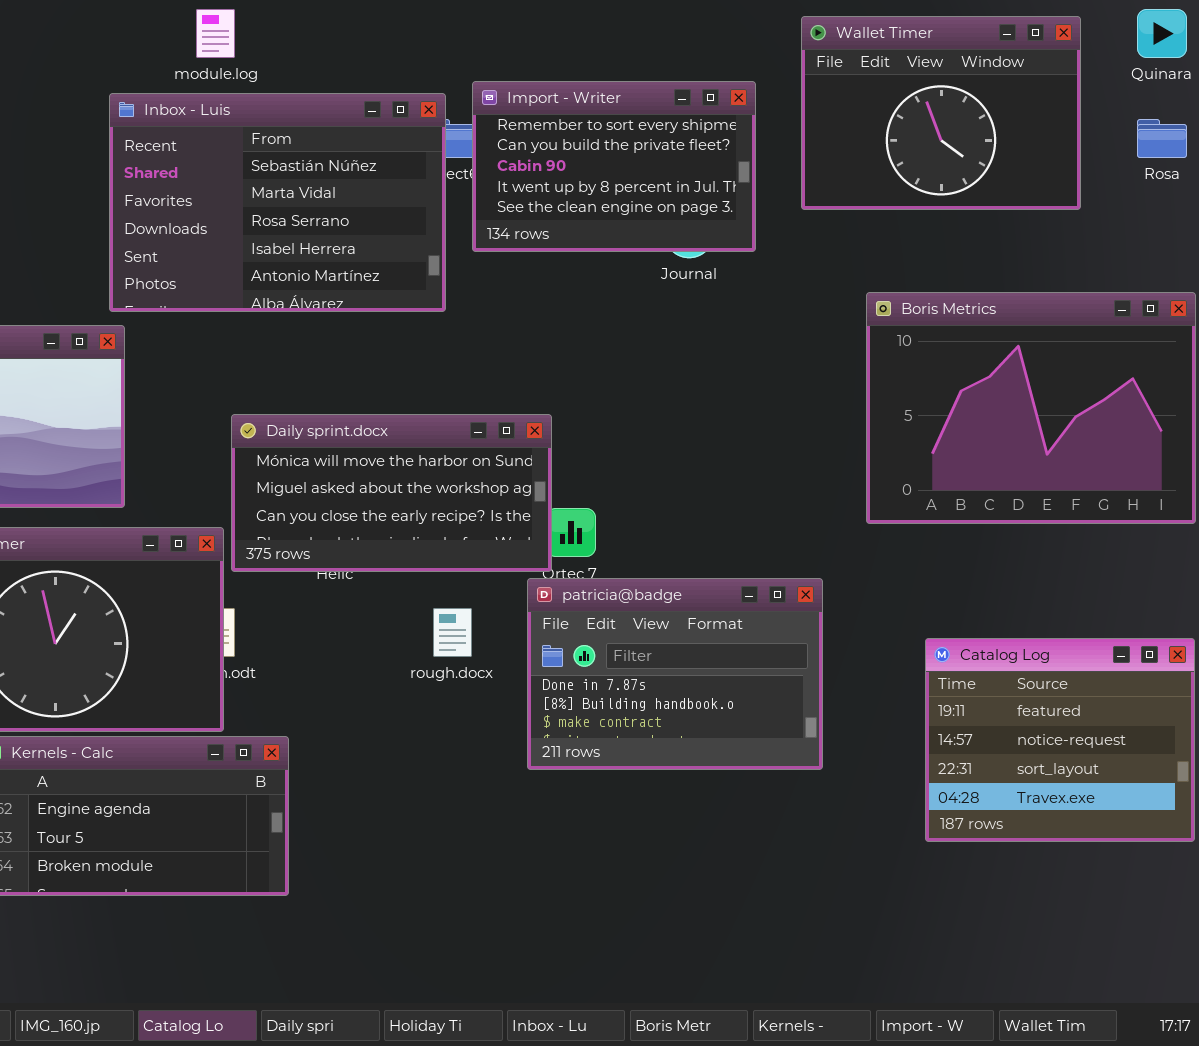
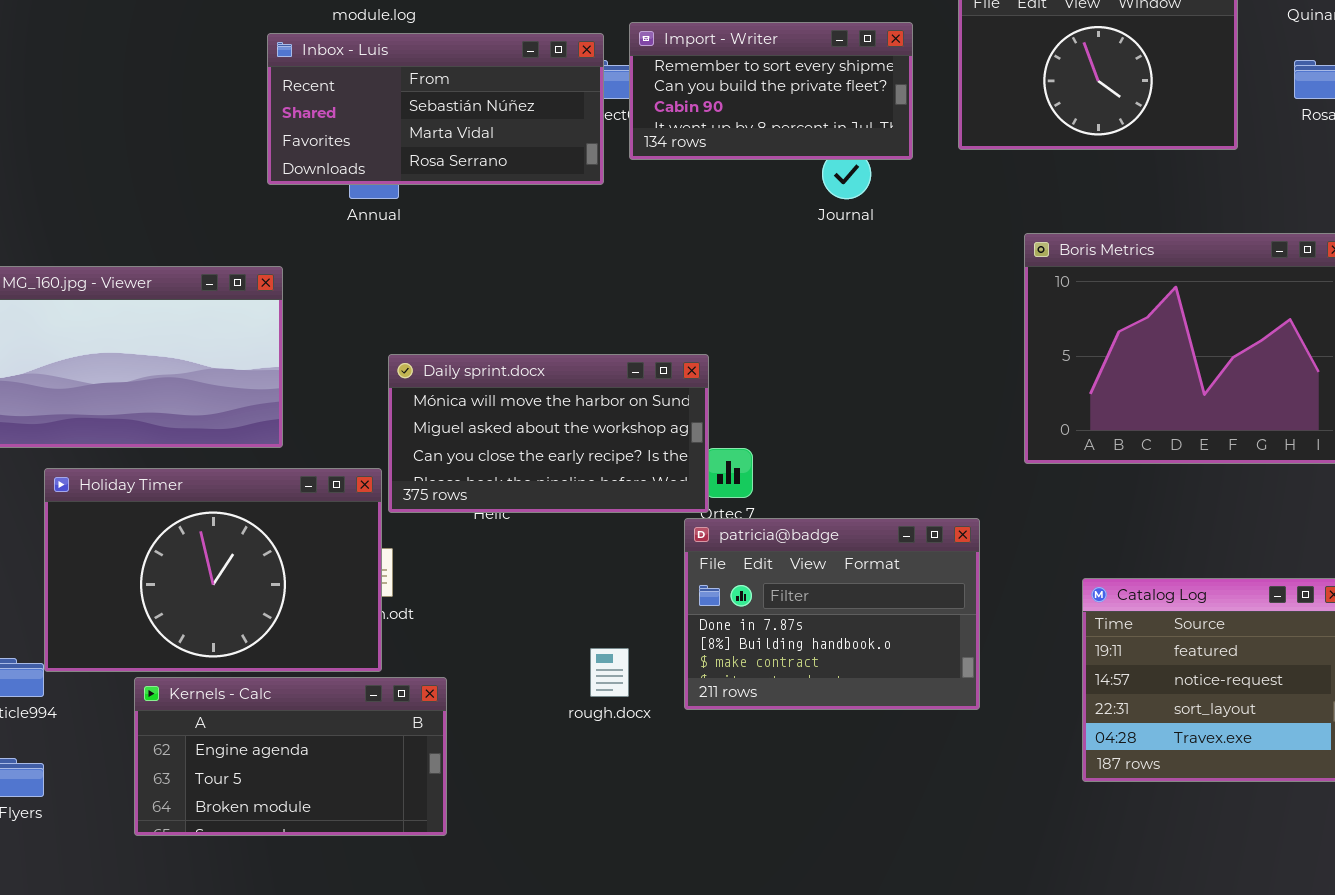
Import - Writer: [472,81,756,252] -> [629,22,913,160], resized
Inbox - Luis: [109,93,446,312] -> [267,33,604,185], resized
rough.docx: [433,608,472,657] -> [590,648,629,697], moved

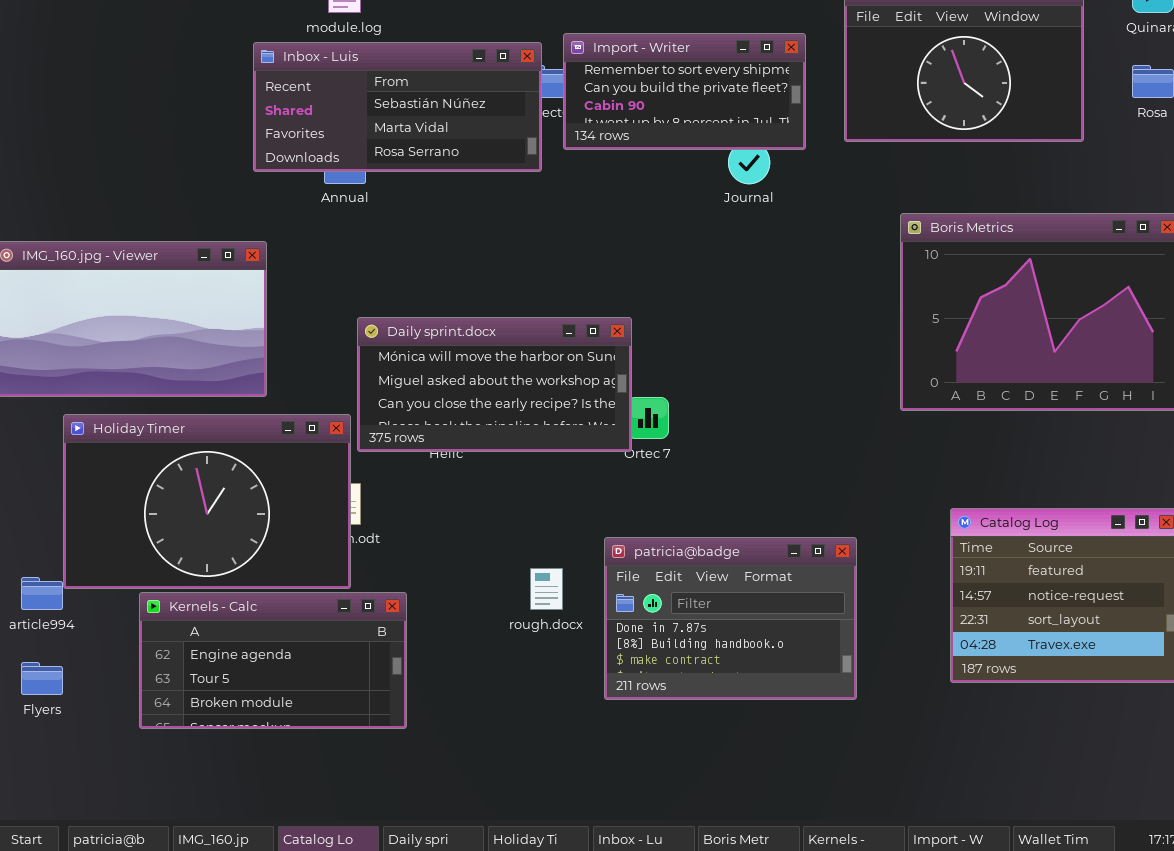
patricia@badge: [684,518,980,710] -> [604,537,857,700], moved

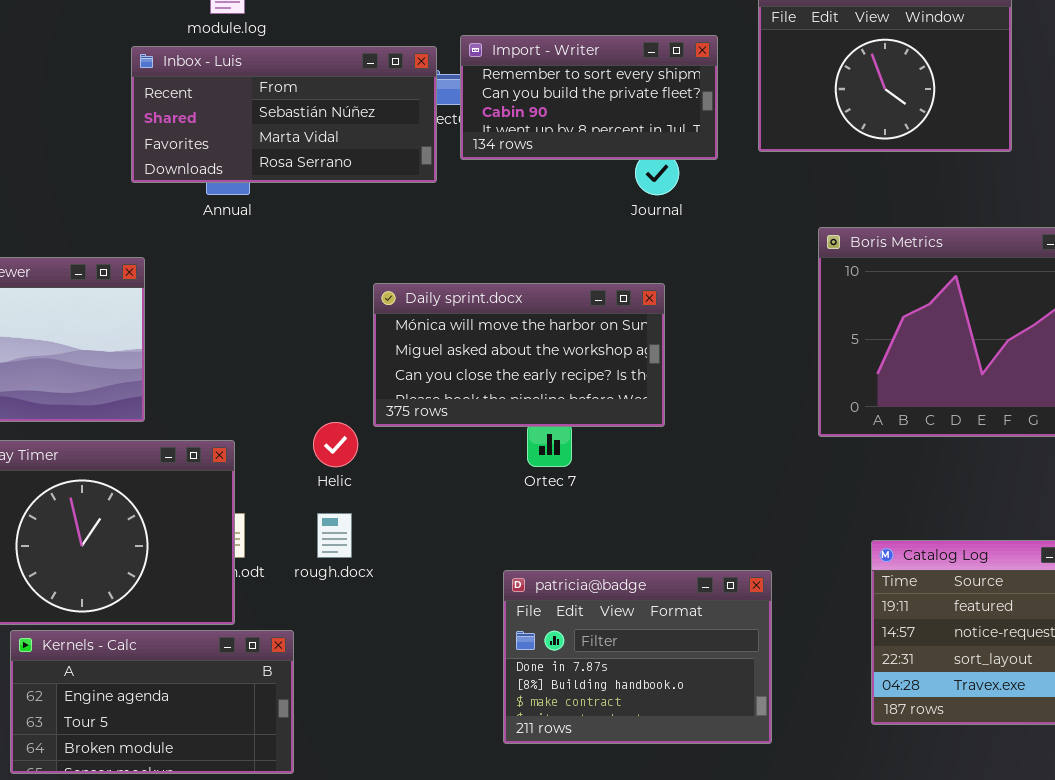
Daily sprint.docx: [357,317,632,452] -> [373,283,665,427], moved
rough.docx: [530,568,563,610] -> [317,513,352,558], moved

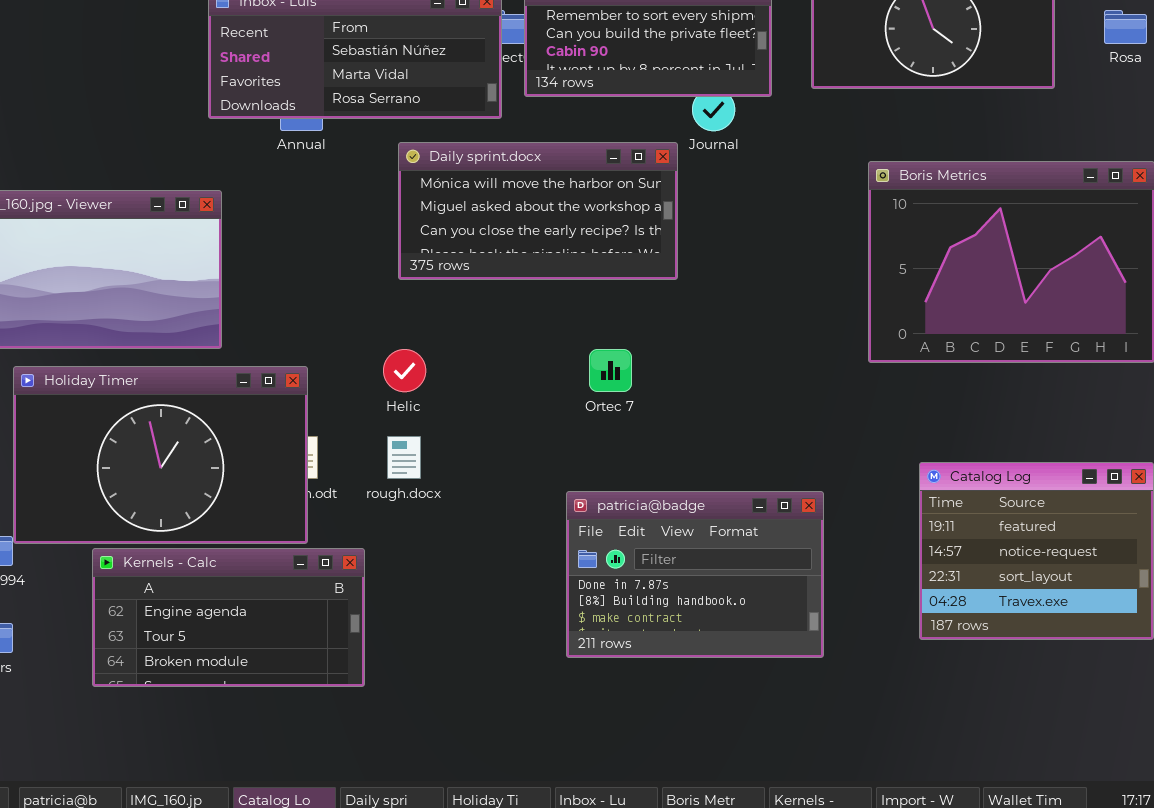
Daily sprint.docx: [373,283,665,427] -> [398,142,678,280], moved

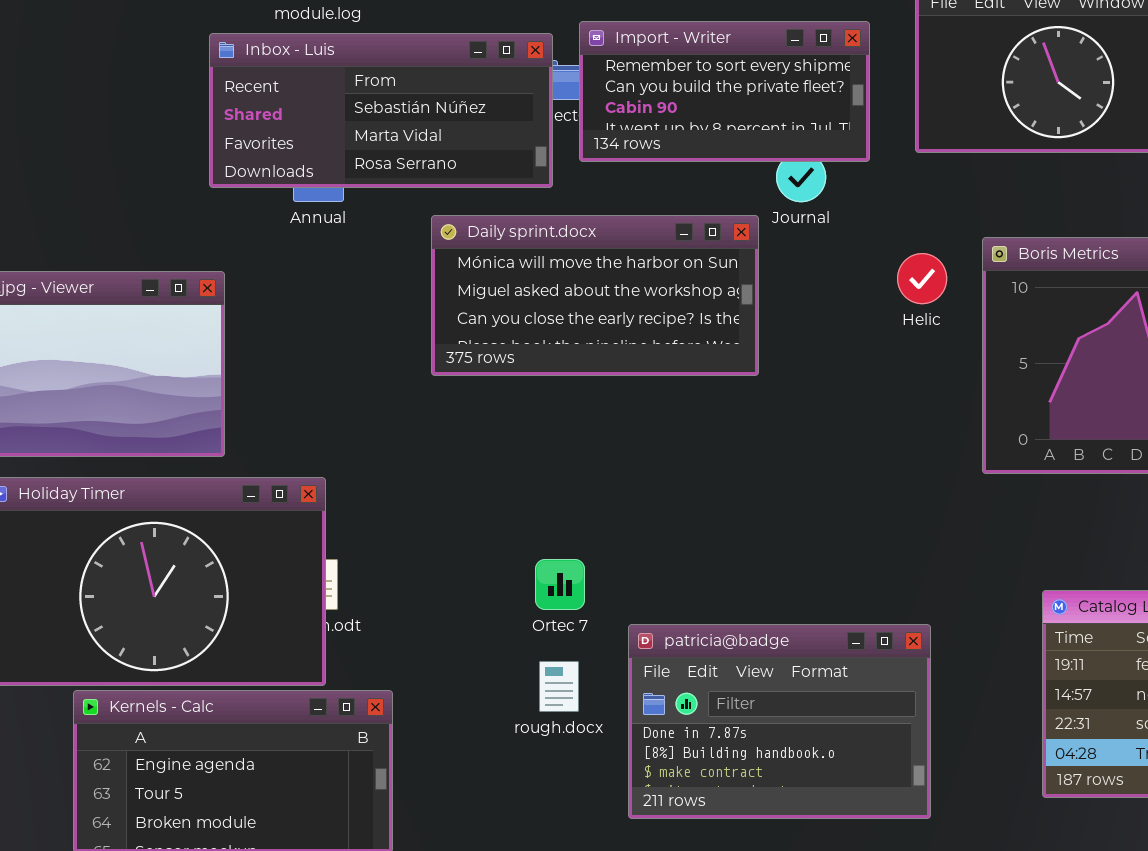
Helic: [383,349,426,392] -> [897,253,947,304], moved
Ortec 7: [589,349,632,392] -> [535,559,585,610], moved
rough.docx: [387,436,421,479] -> [539,661,579,712], moved

